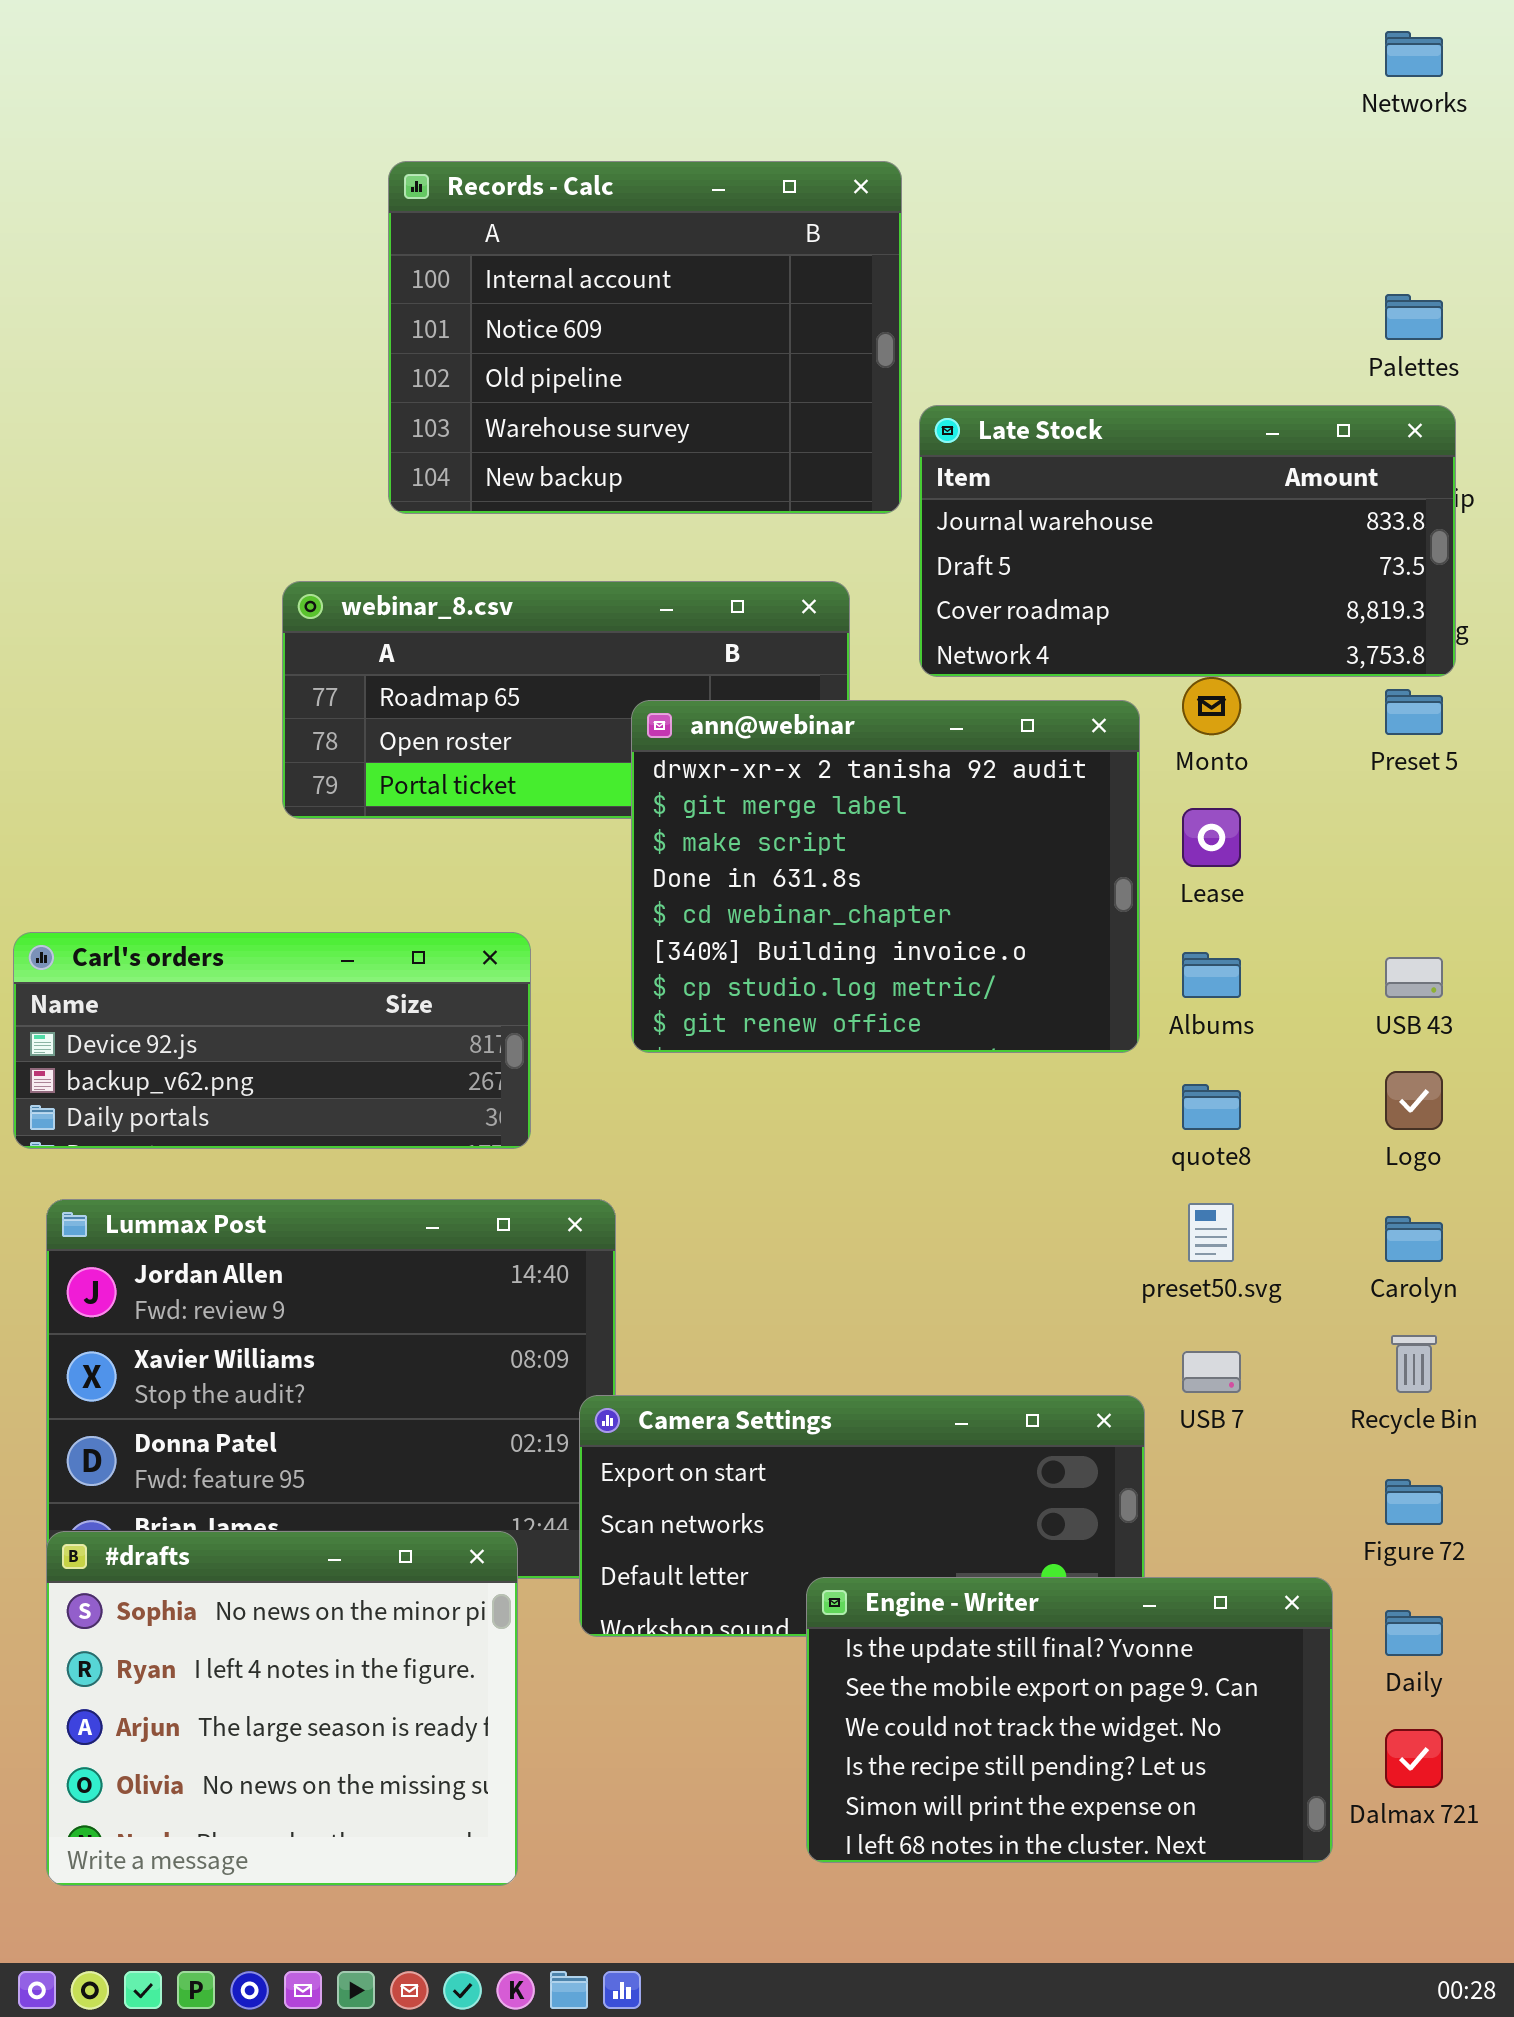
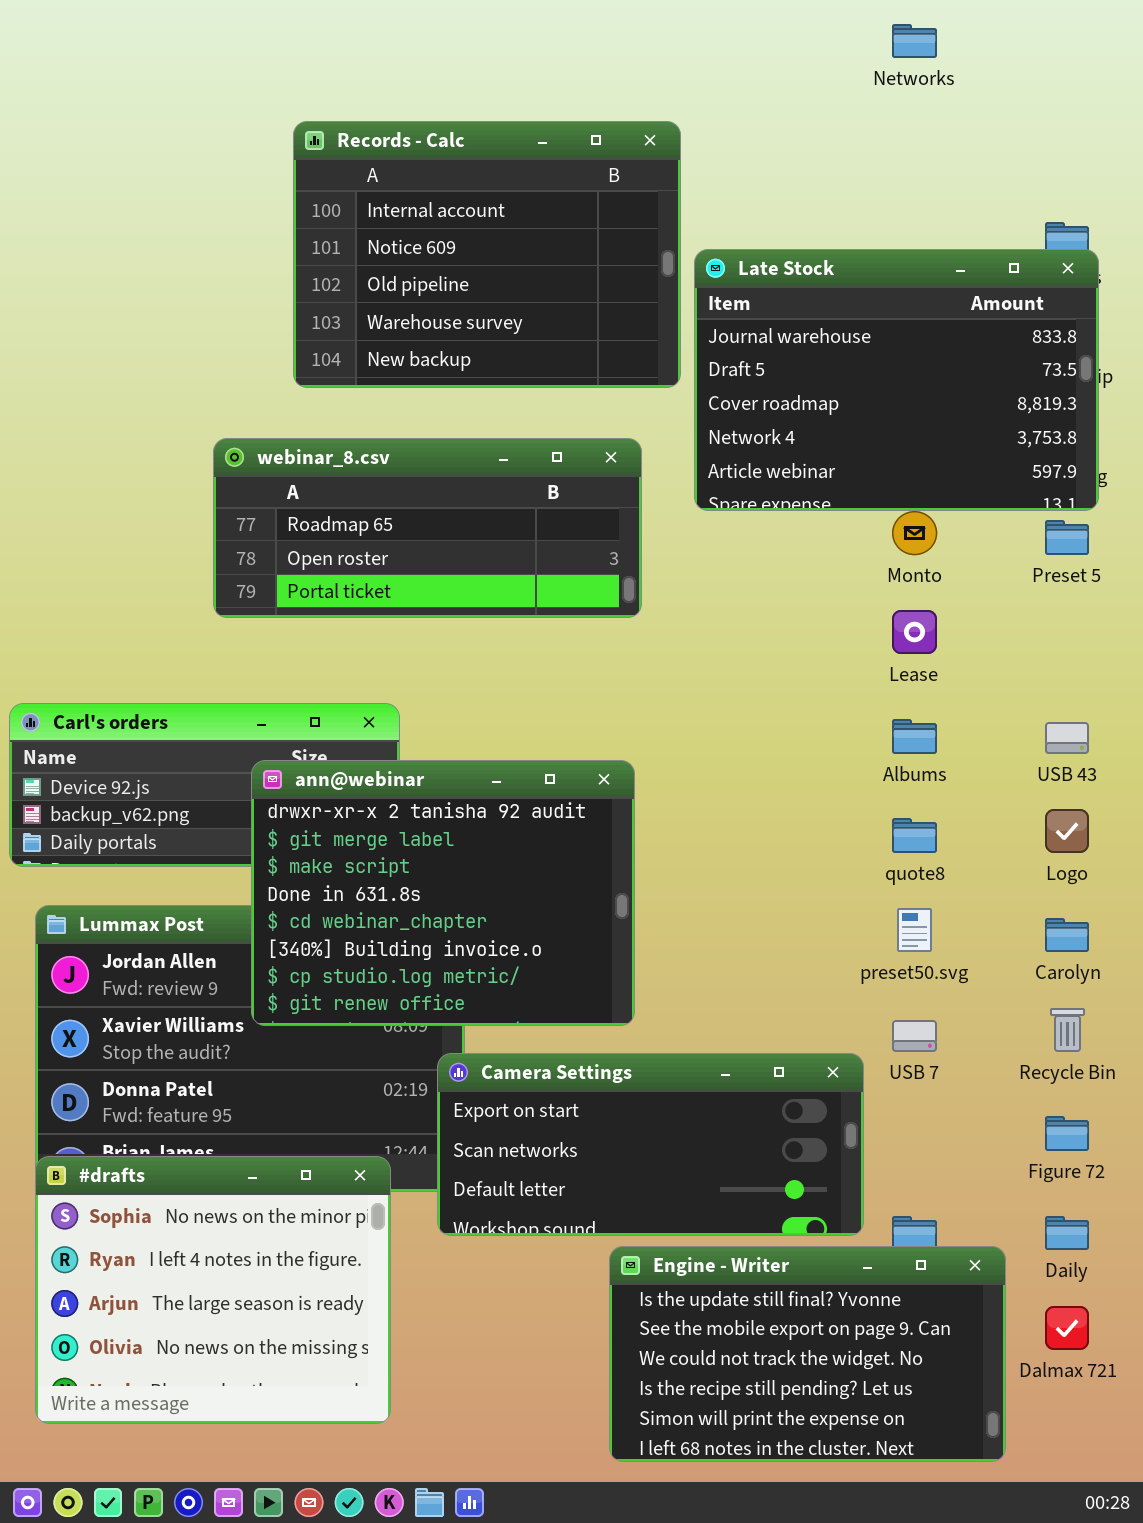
Networks: [1385,31,1443,77] -> [892,24,937,58], moved
Late Stock: [919,405,1456,677] -> [694,249,1099,511], resized
ann@webinar: [631,700,1140,1053] -> [251,760,635,1026], moved
Engine - Writer: [806,1577,1333,1863] -> [609,1246,1006,1462], moved

